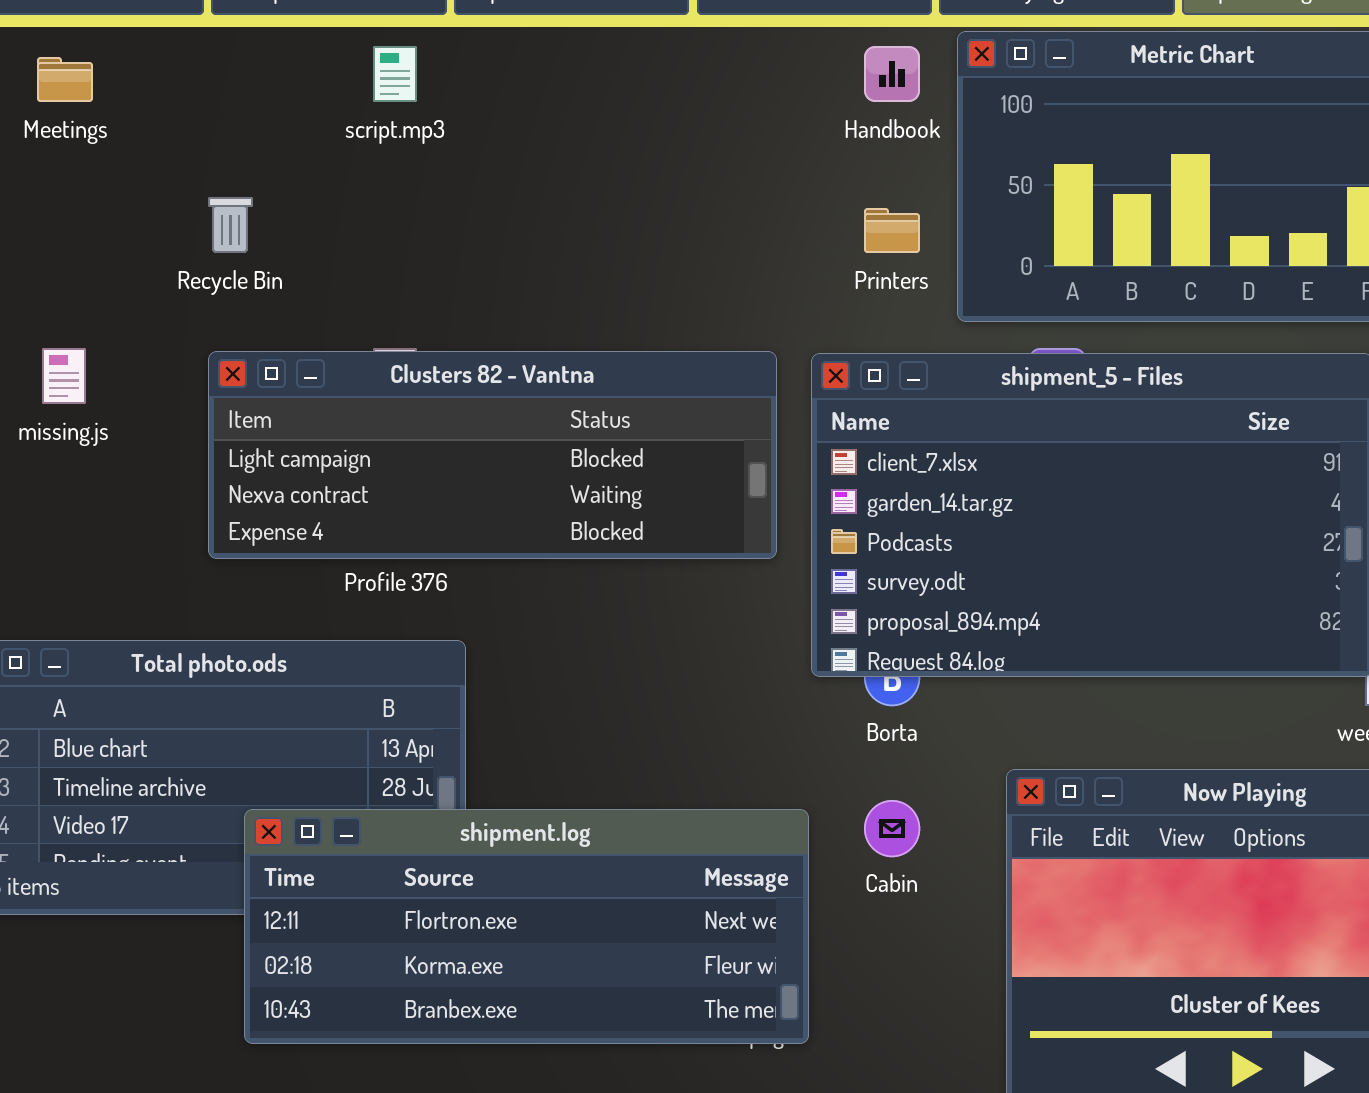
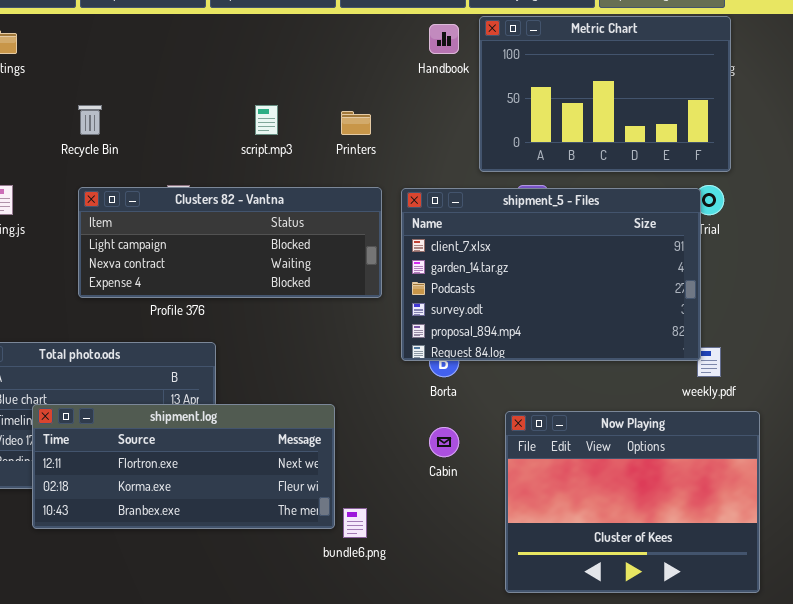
script.mp3: [373,46,417,102] -> [255,105,278,135], moved
Printers: [864,208,920,253] -> [341,111,371,135], moved
shipment.log: [244,809,809,1044] -> [32,404,335,529], moved

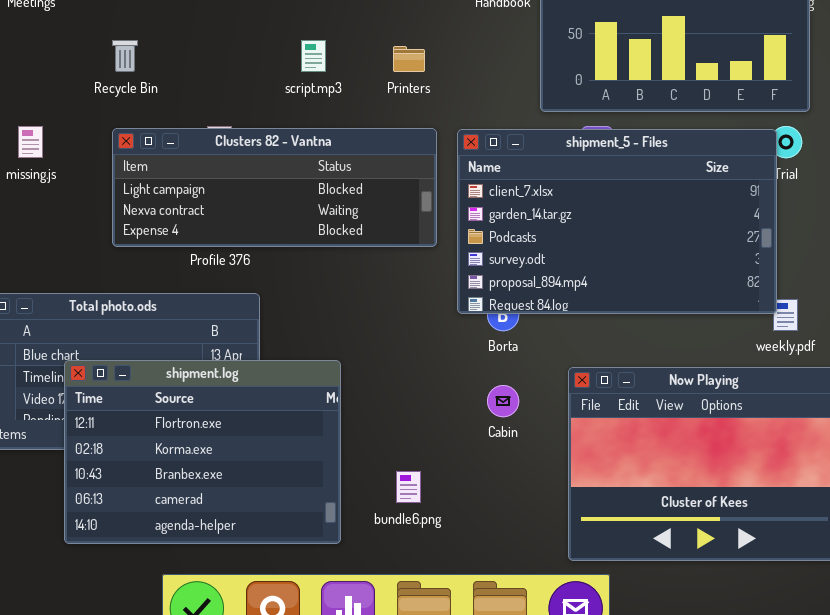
shipment.log: [32,404,335,529] -> [64,360,341,544], resized

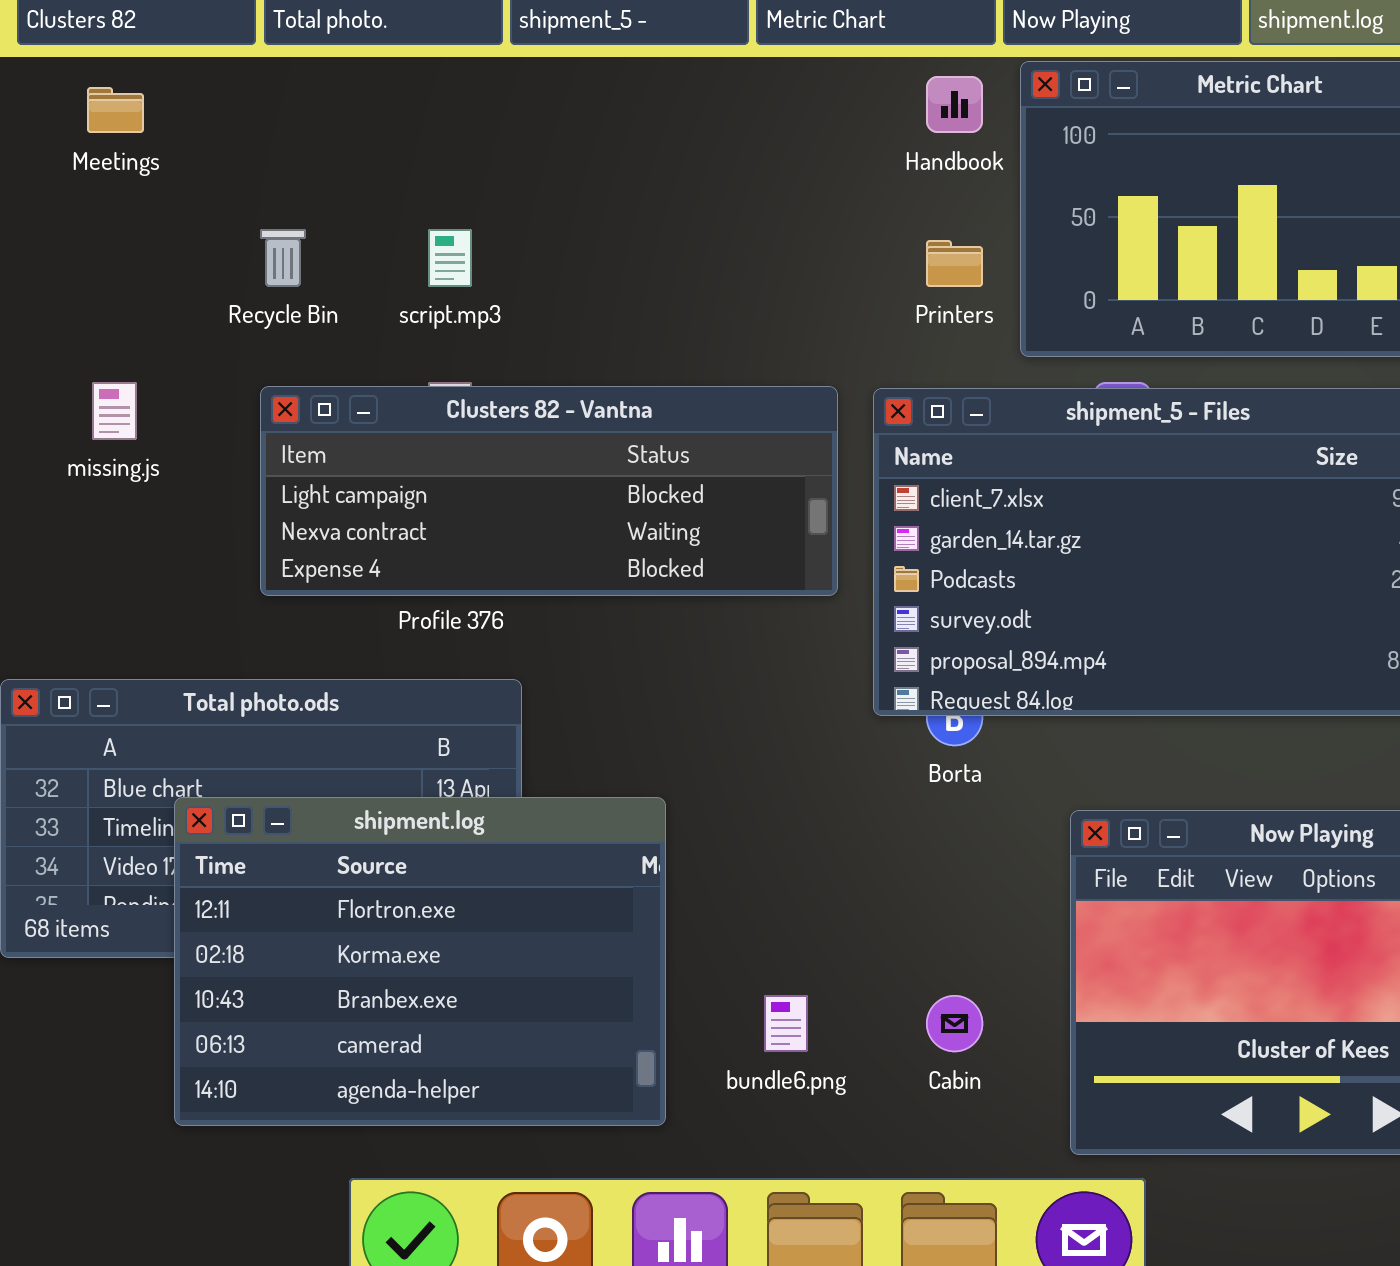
script.mp3: [301,40,326,72] -> [428,229,472,287], moved
Printers: [393,46,425,72] -> [926,240,983,287], moved
Cabin: [487,385,519,417] -> [926,995,983,1052], moved

